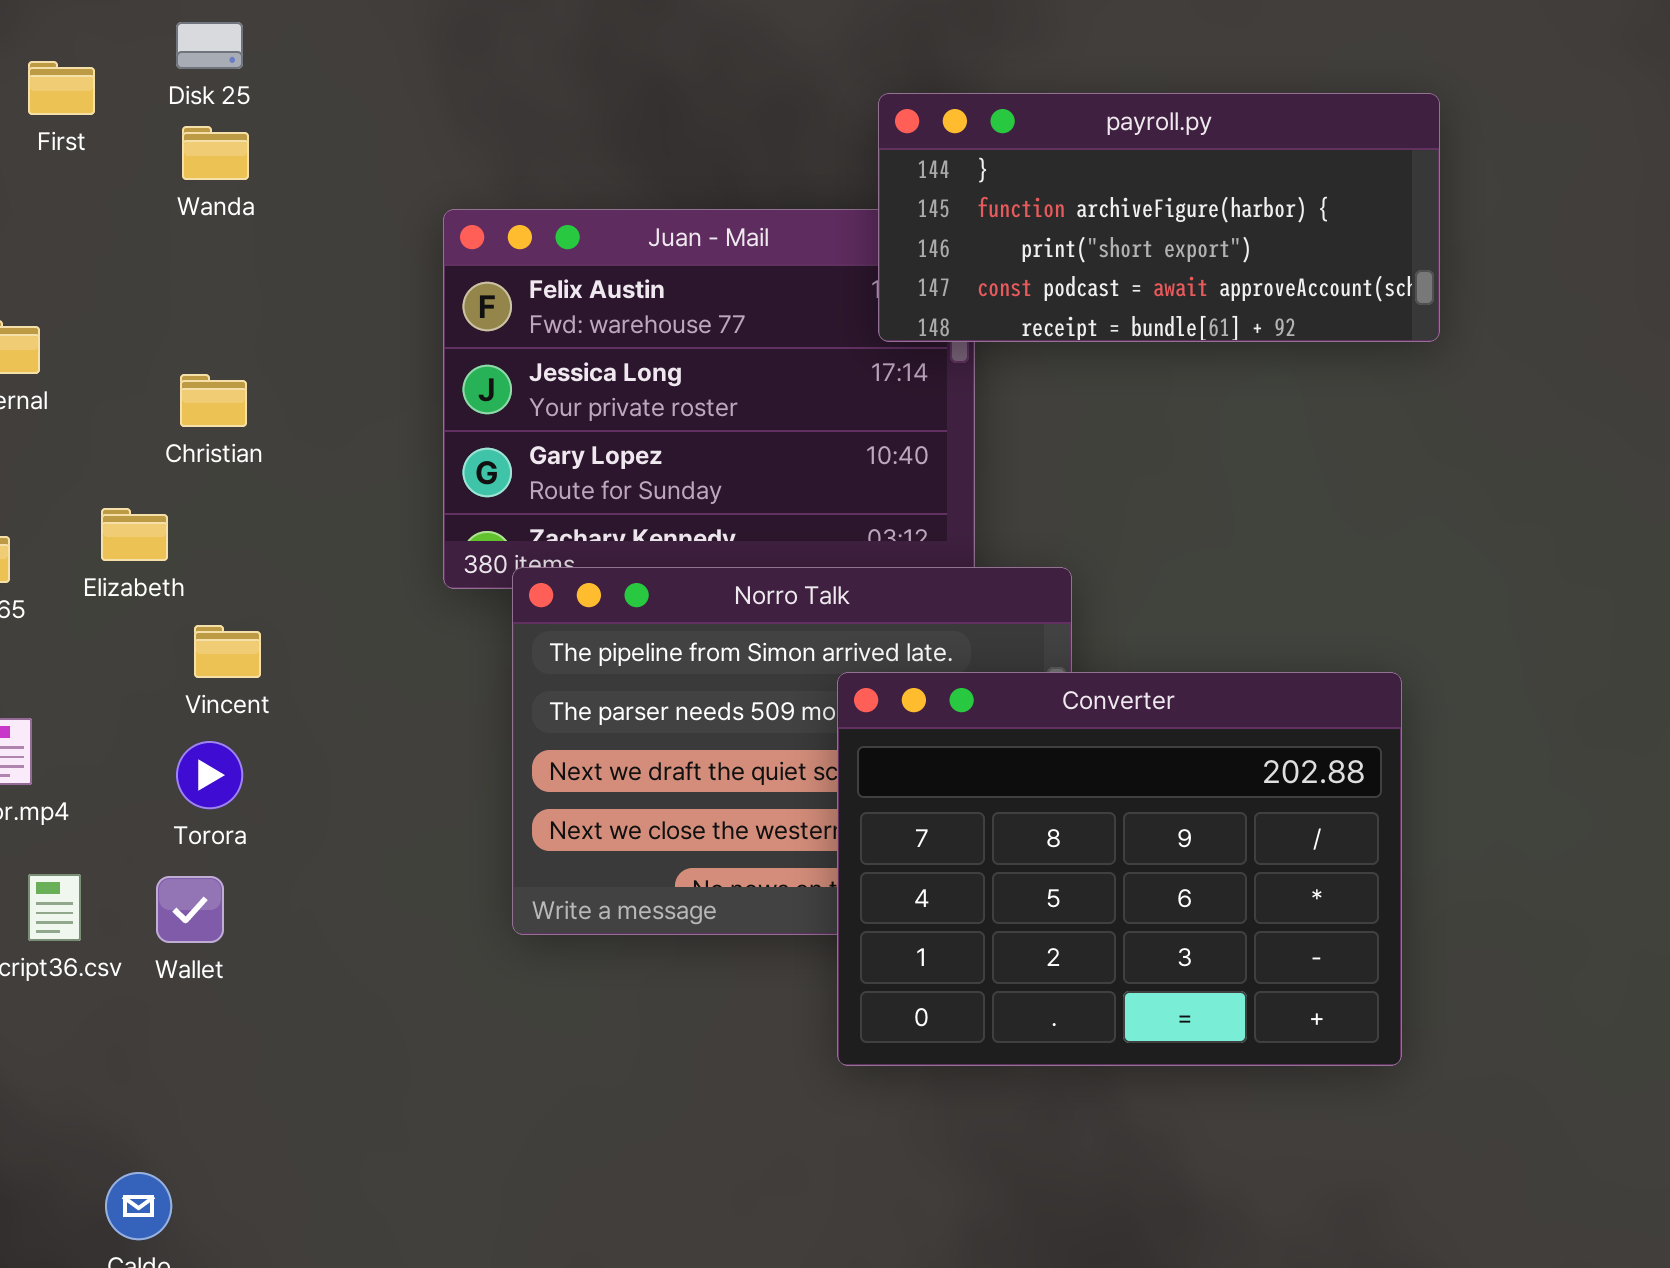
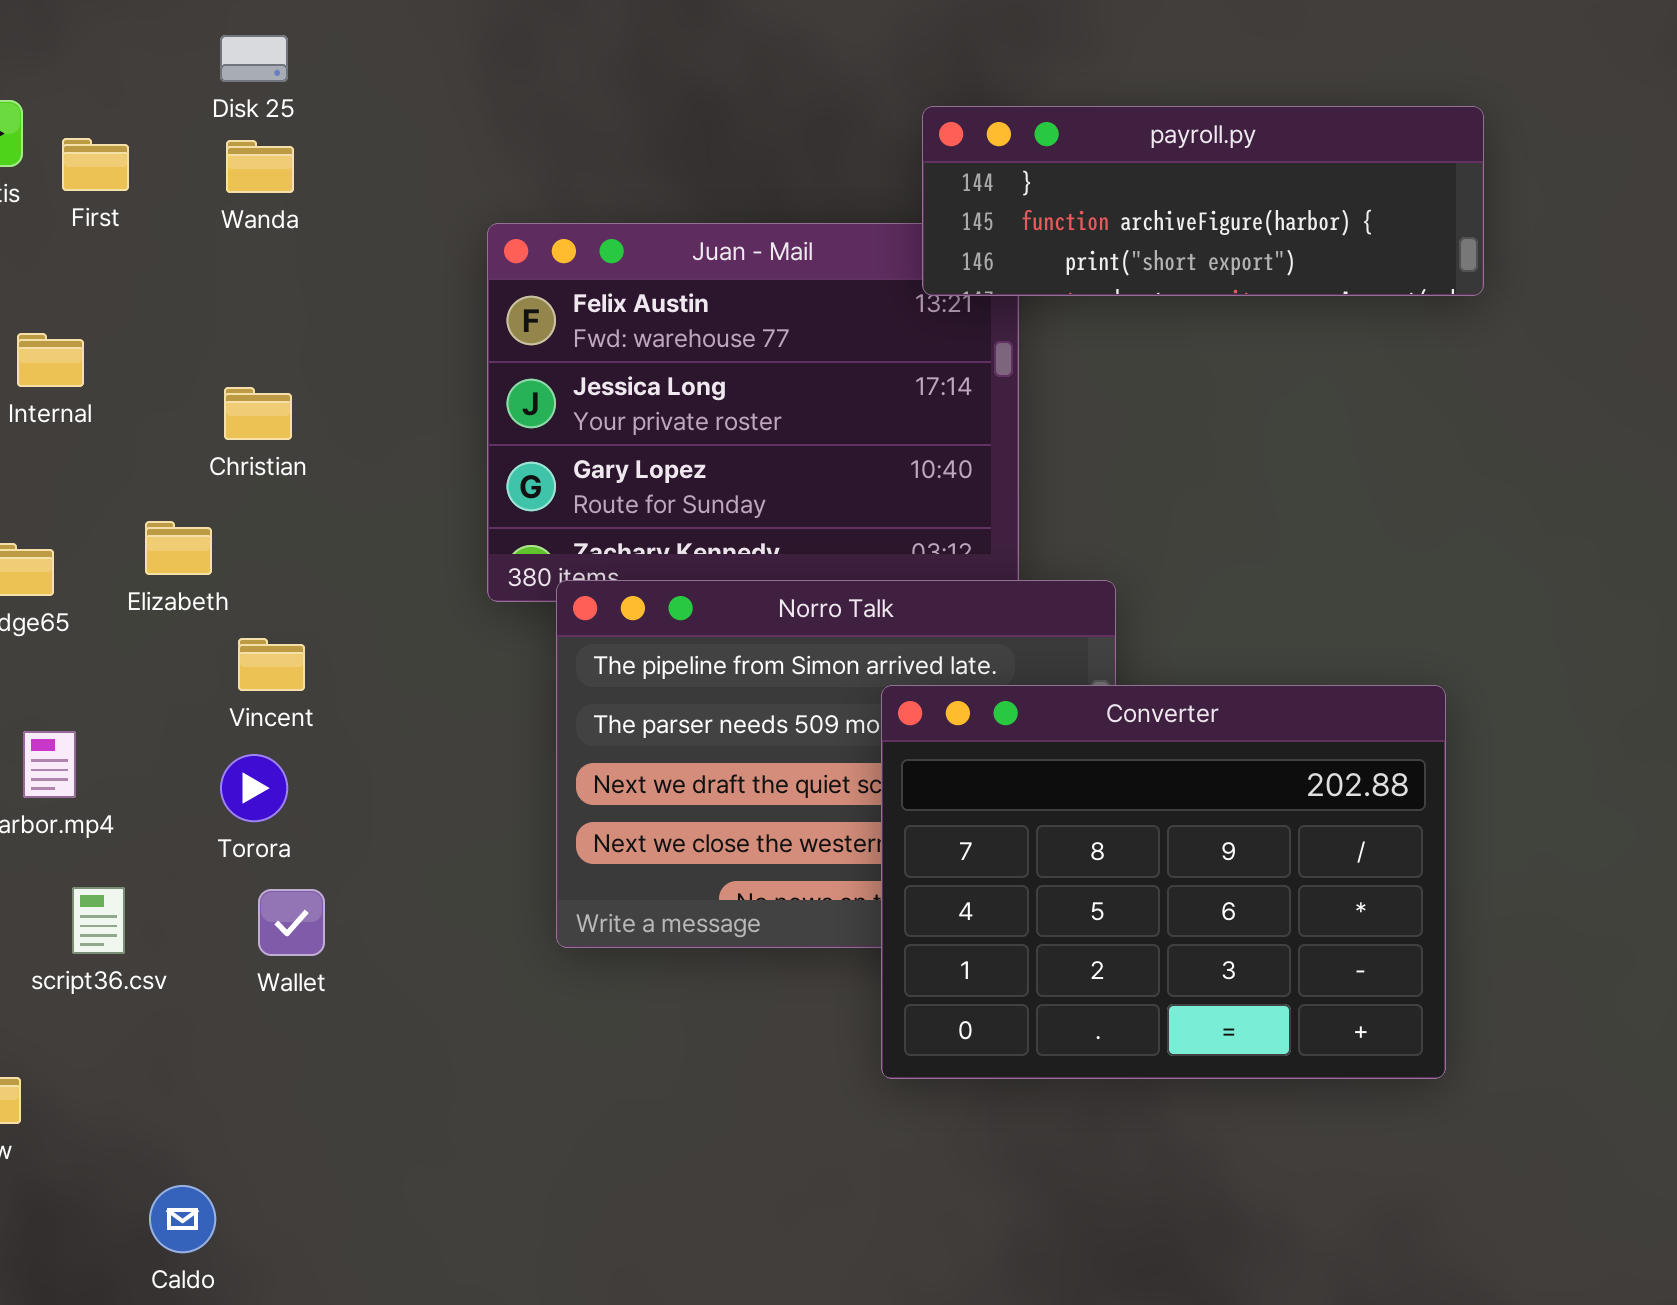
First: [28,61,95,115] -> [62,138,129,191], moved
payroll.py: [878,93,1440,342] -> [922,106,1484,296], resized
Wallet: [156,876,224,943] -> [258,889,325,956], moved

